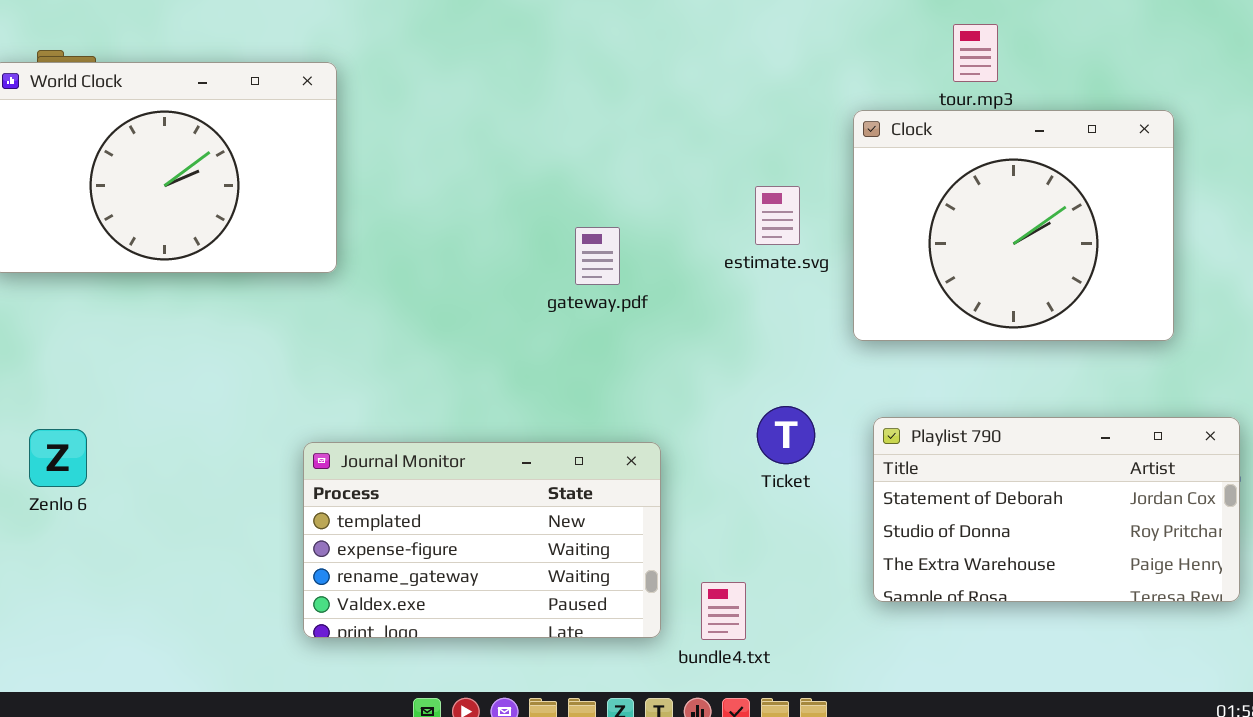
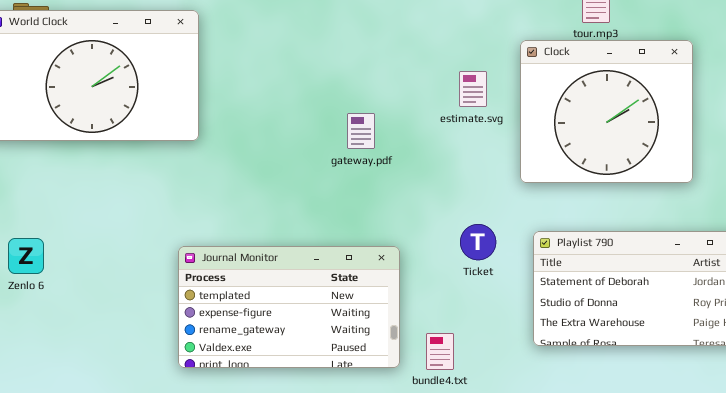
Clock: [853,110,1174,341] -> [520,40,693,183], resized
estimate.svg: [755,186,800,245] -> [459,71,487,107], moved

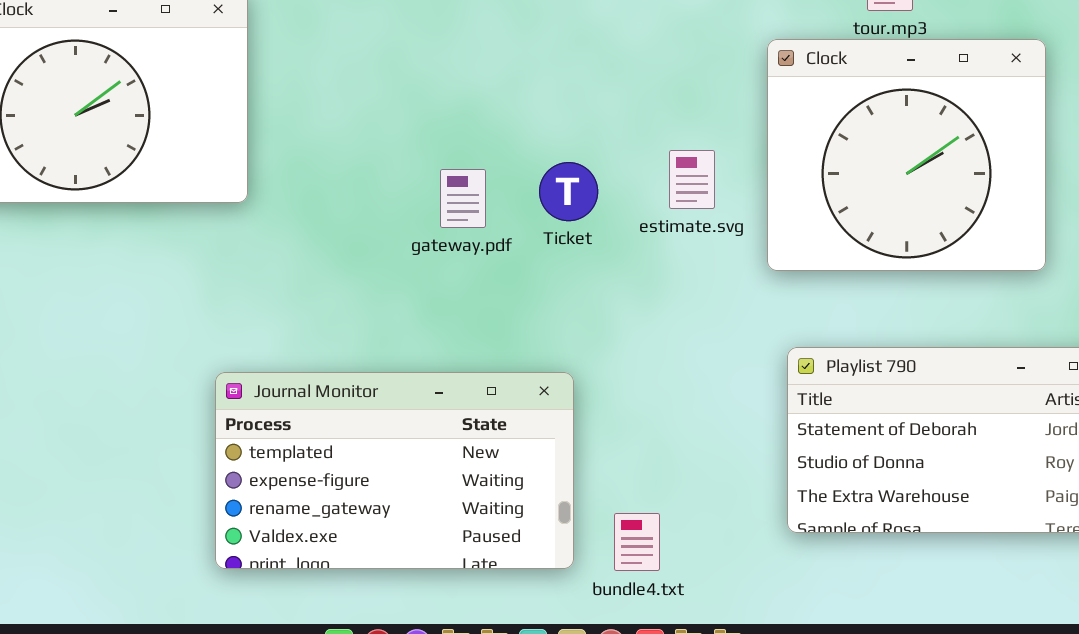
estimate.svg: [459,71,487,107] -> [669,150,715,209], moved
gateway.pdf: [347,113,375,149] -> [440,169,486,228], moved
Ticket: [460,224,496,260] -> [539,162,598,221], moved

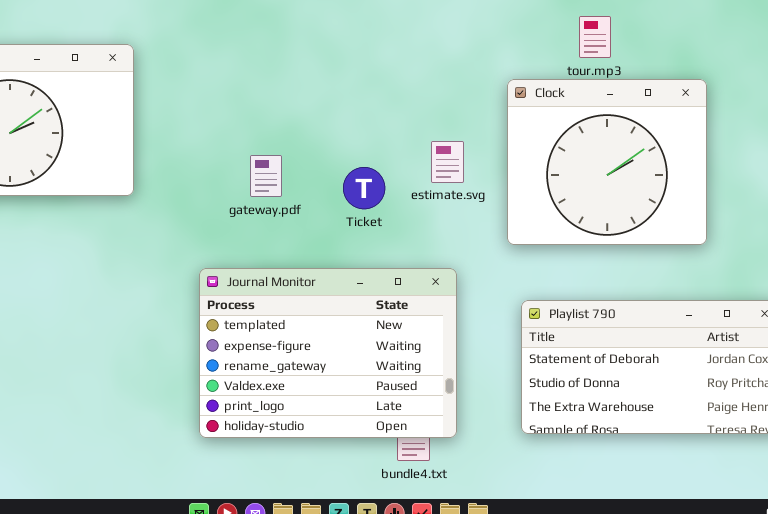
estimate.svg: [669,150,715,209] -> [431,141,464,183], moved
gateway.pdf: [440,169,486,228] -> [250,155,282,197], moved
Journal Monitor: [215,372,574,569] -> [199,268,457,438], moved, resized

